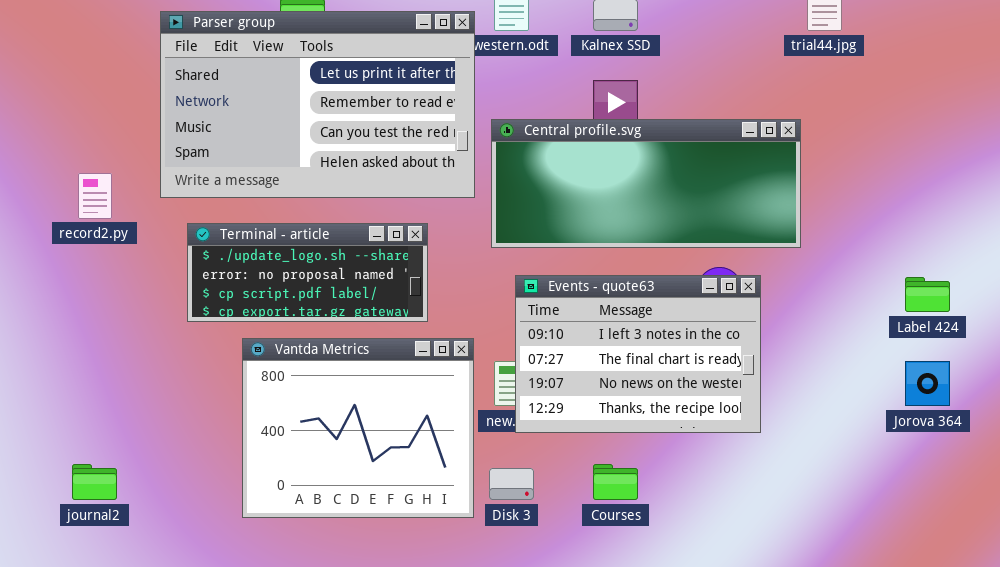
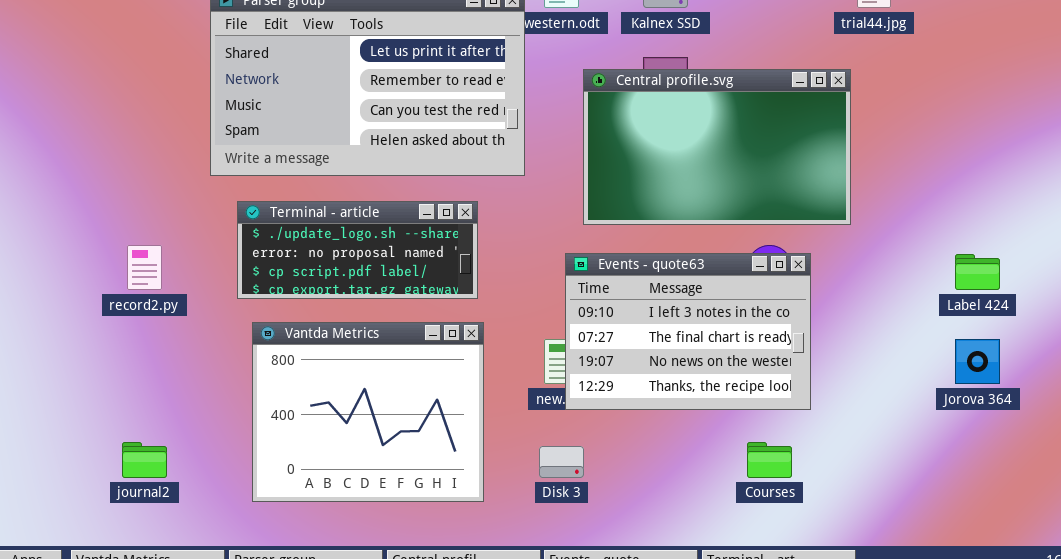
Central profile.svg: [491,119,801,248] -> [583,69,851,225], resized
record2.py: [78,173,112,219] -> [127,245,162,290], moved
Vantda Metrics: [242,338,474,518] -> [252,322,484,502], moved
Courses: [593,464,638,500] -> [747,442,792,478], moved

